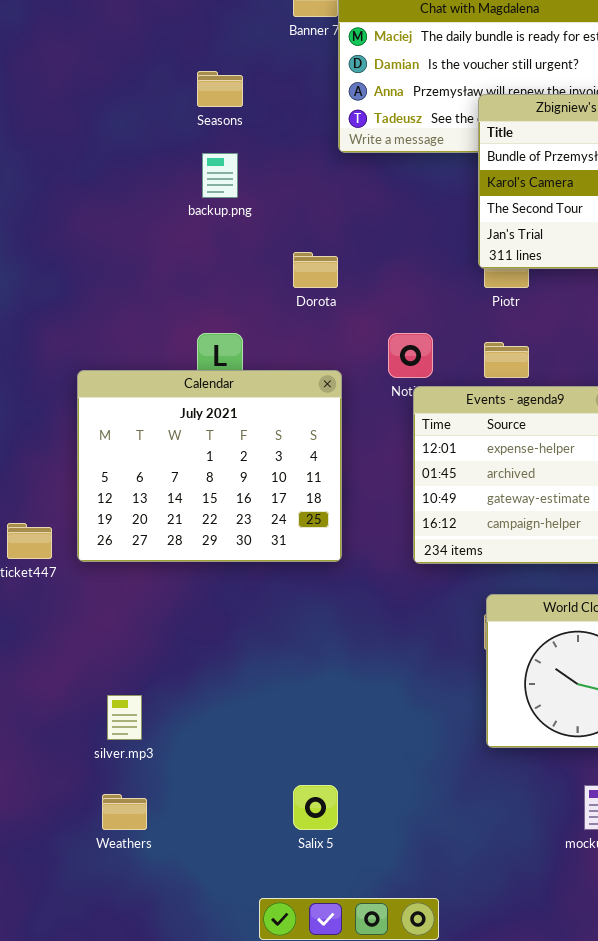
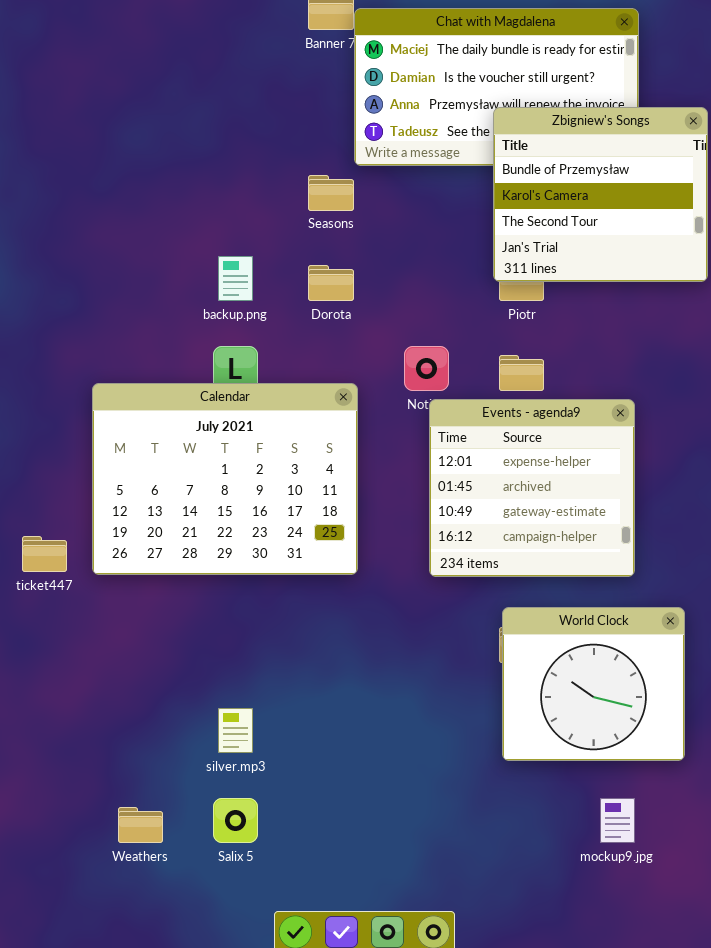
Seasons: [197,71,243,107] -> [308,175,354,211], moved
backup.png: [202,153,238,198] -> [218,256,253,301], moved
silver.mp3: [107,695,142,740] -> [218,708,253,753], moved
Salix 5: [293,785,338,830] -> [213,798,258,843], moved

